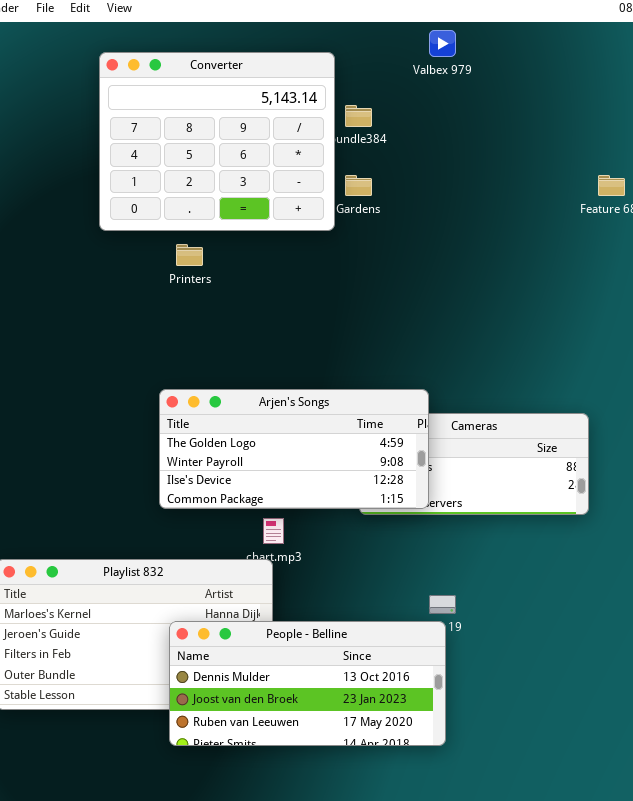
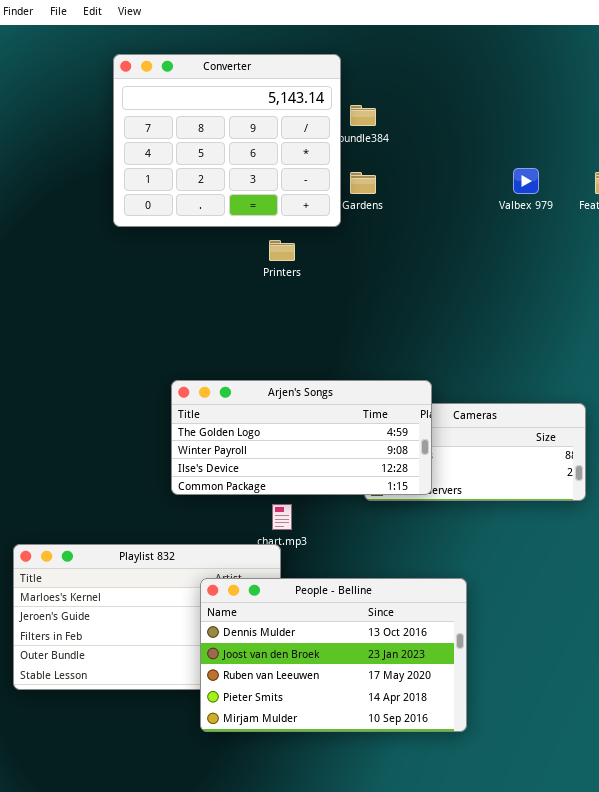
Valbex 979: [429,30,456,57] -> [513,168,539,194], moved
Printers: [176,244,203,266] -> [269,240,295,261], moved
People - Belline: [169,621,446,746] -> [200,578,467,732], moved, resized

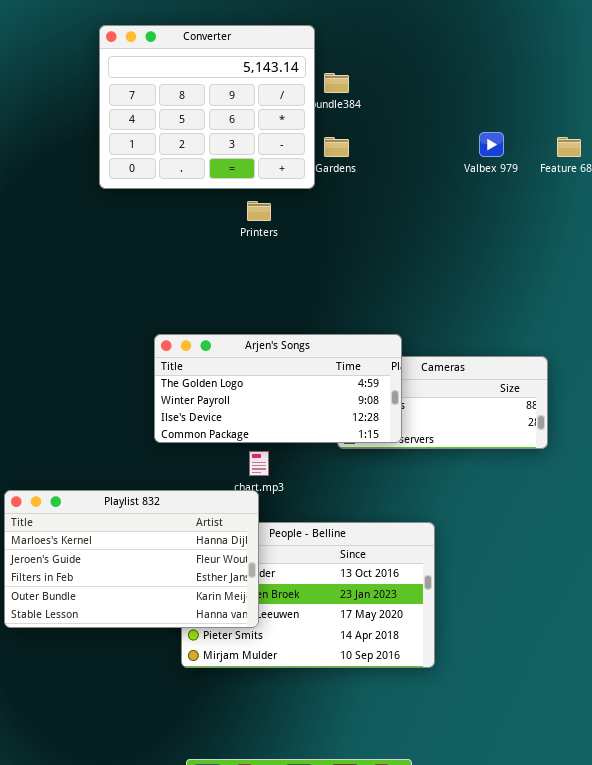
Playlist 832: [13,544,281,690] -> [4,490,259,628], raised

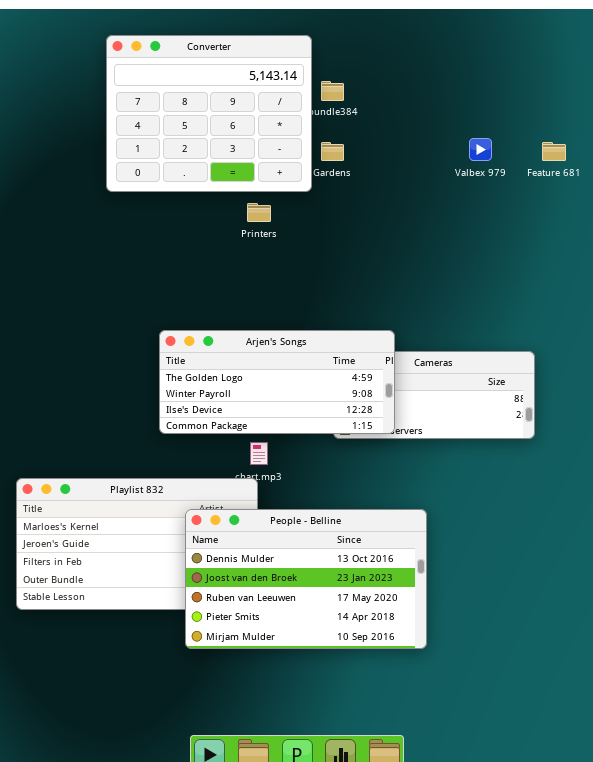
People - Belline: [181,522,435,668] -> [185,509,427,649], raised

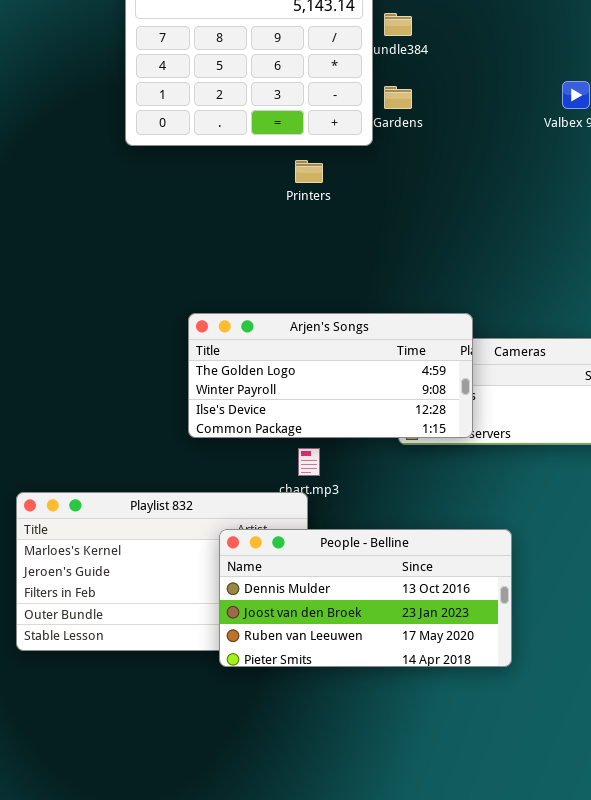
People - Belline: [185,509,427,649] -> [219,529,512,667], resized

